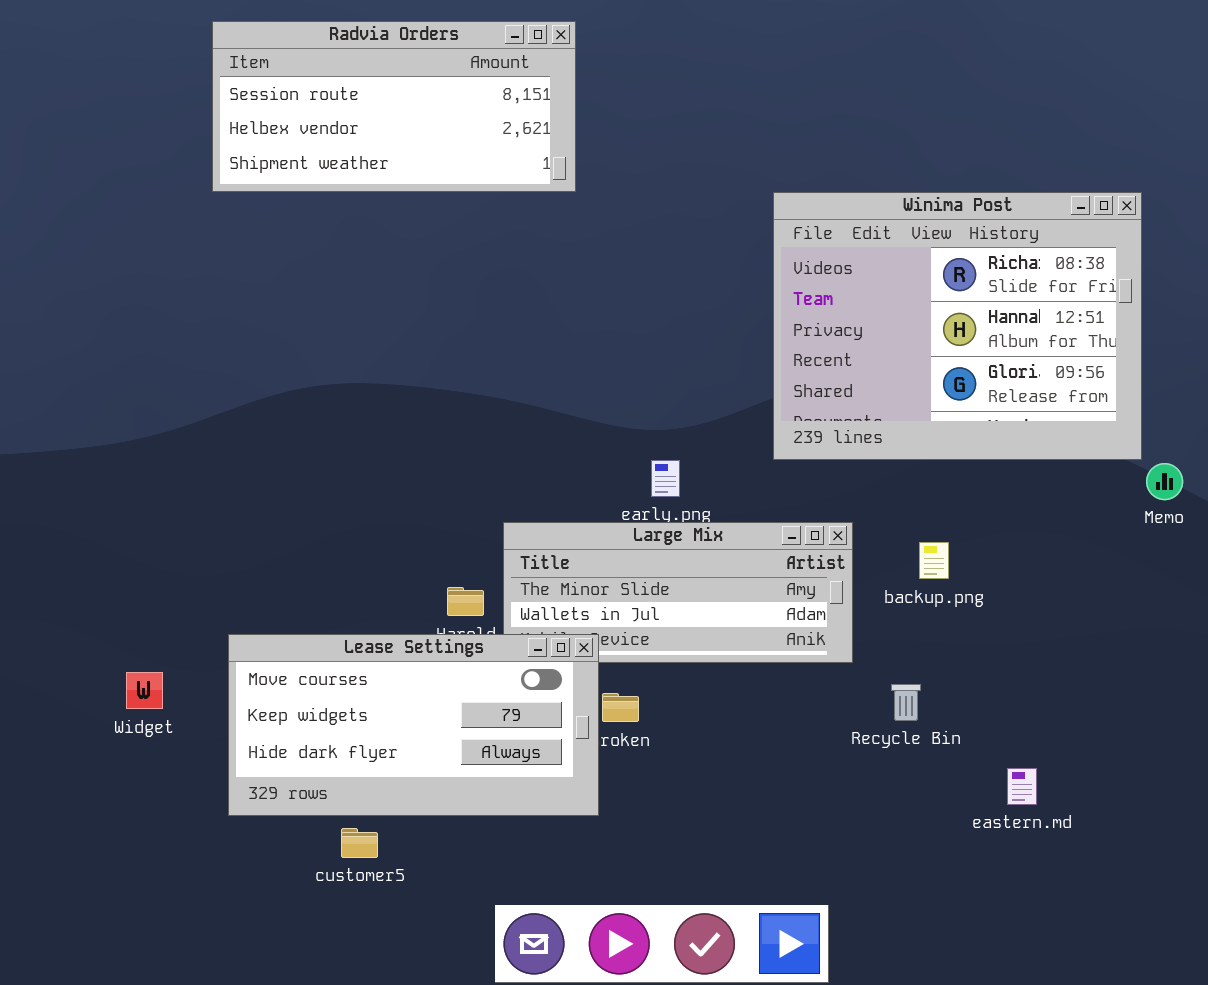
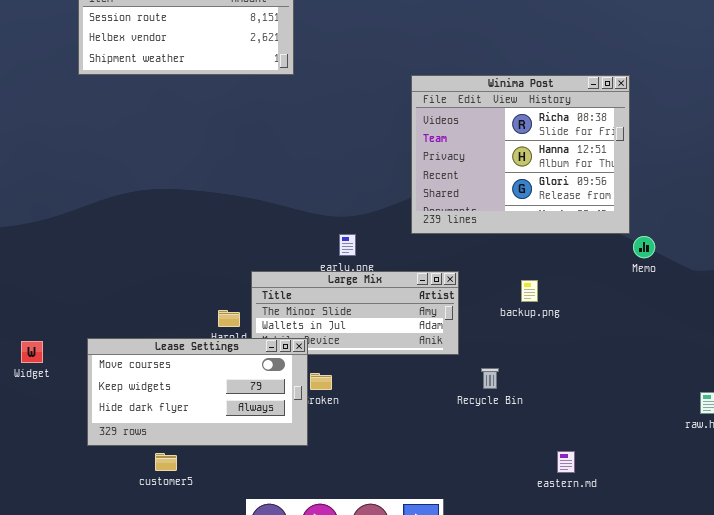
backup.png: [919,542,949,579] -> [521,280,538,302], moved
Widget: [126,672,163,709] -> [21,341,43,363], moved
eastern.md: [1007,768,1037,805] -> [557,451,575,473], moved

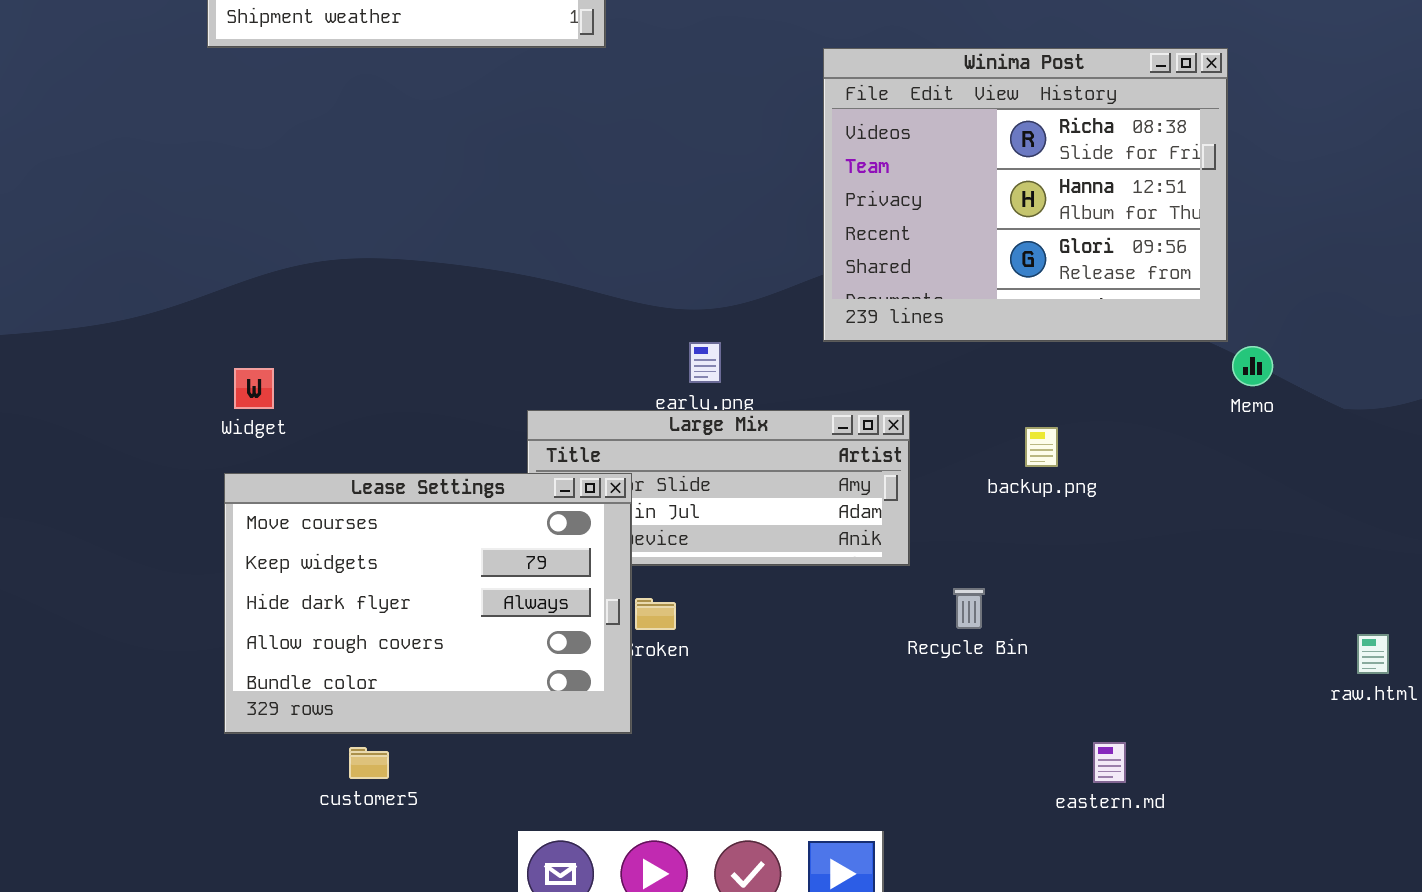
Lease Settings: [87,338,308,446] -> [224,473,632,734], resized
Widget: [21,341,43,363] -> [234,368,274,409], moved

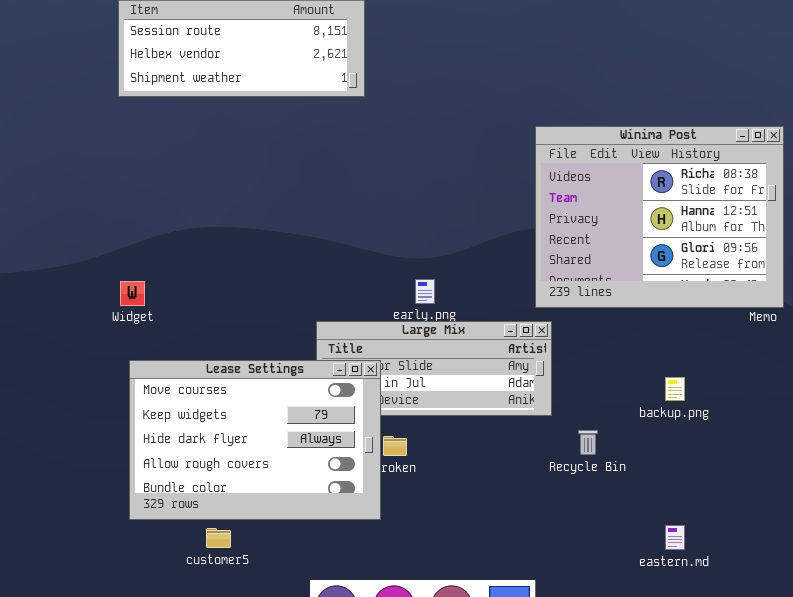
Winima Post: [823,48,1228,342] -> [535,126,784,308], moved
Widget: [234,368,274,409] -> [120,281,145,306], moved
backup.png: [1025,427,1058,467] -> [665,377,685,401], moved

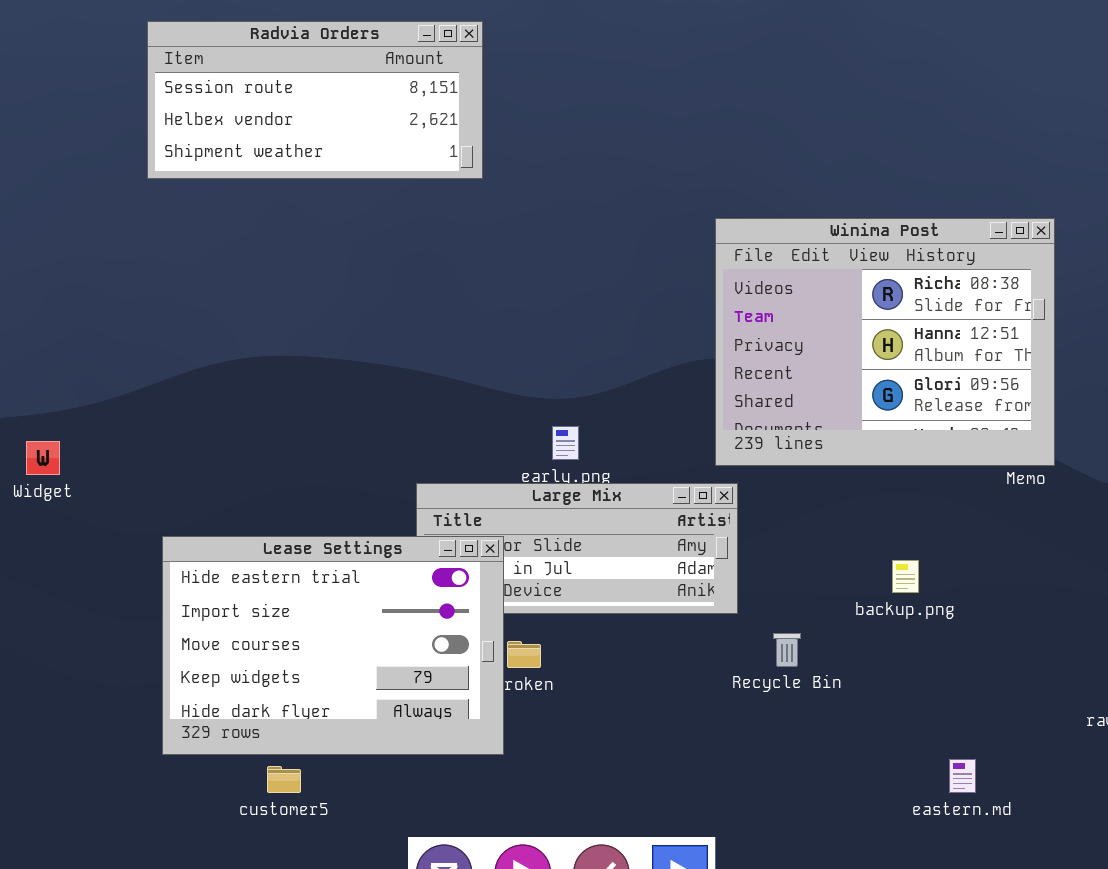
Widget: [120,281,145,306] -> [26,441,60,475], moved
Lease Settings: [129,360,381,520] -> [162,536,504,755], scrolled up 2 rows
eastern.md: [665,525,685,550] -> [949,759,976,793], moved

